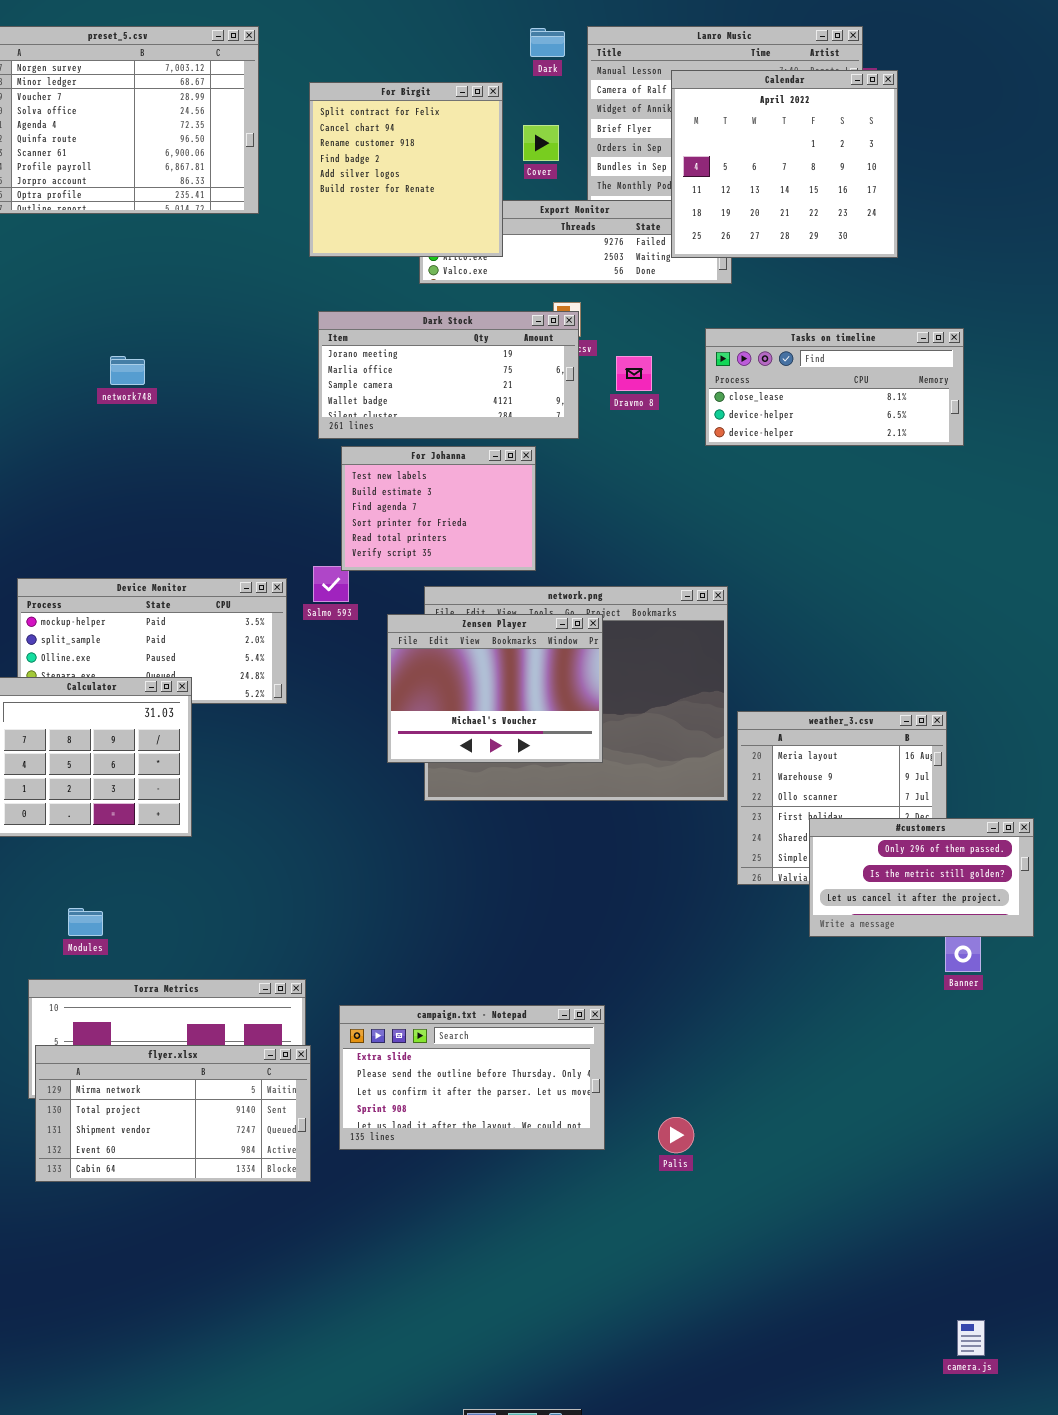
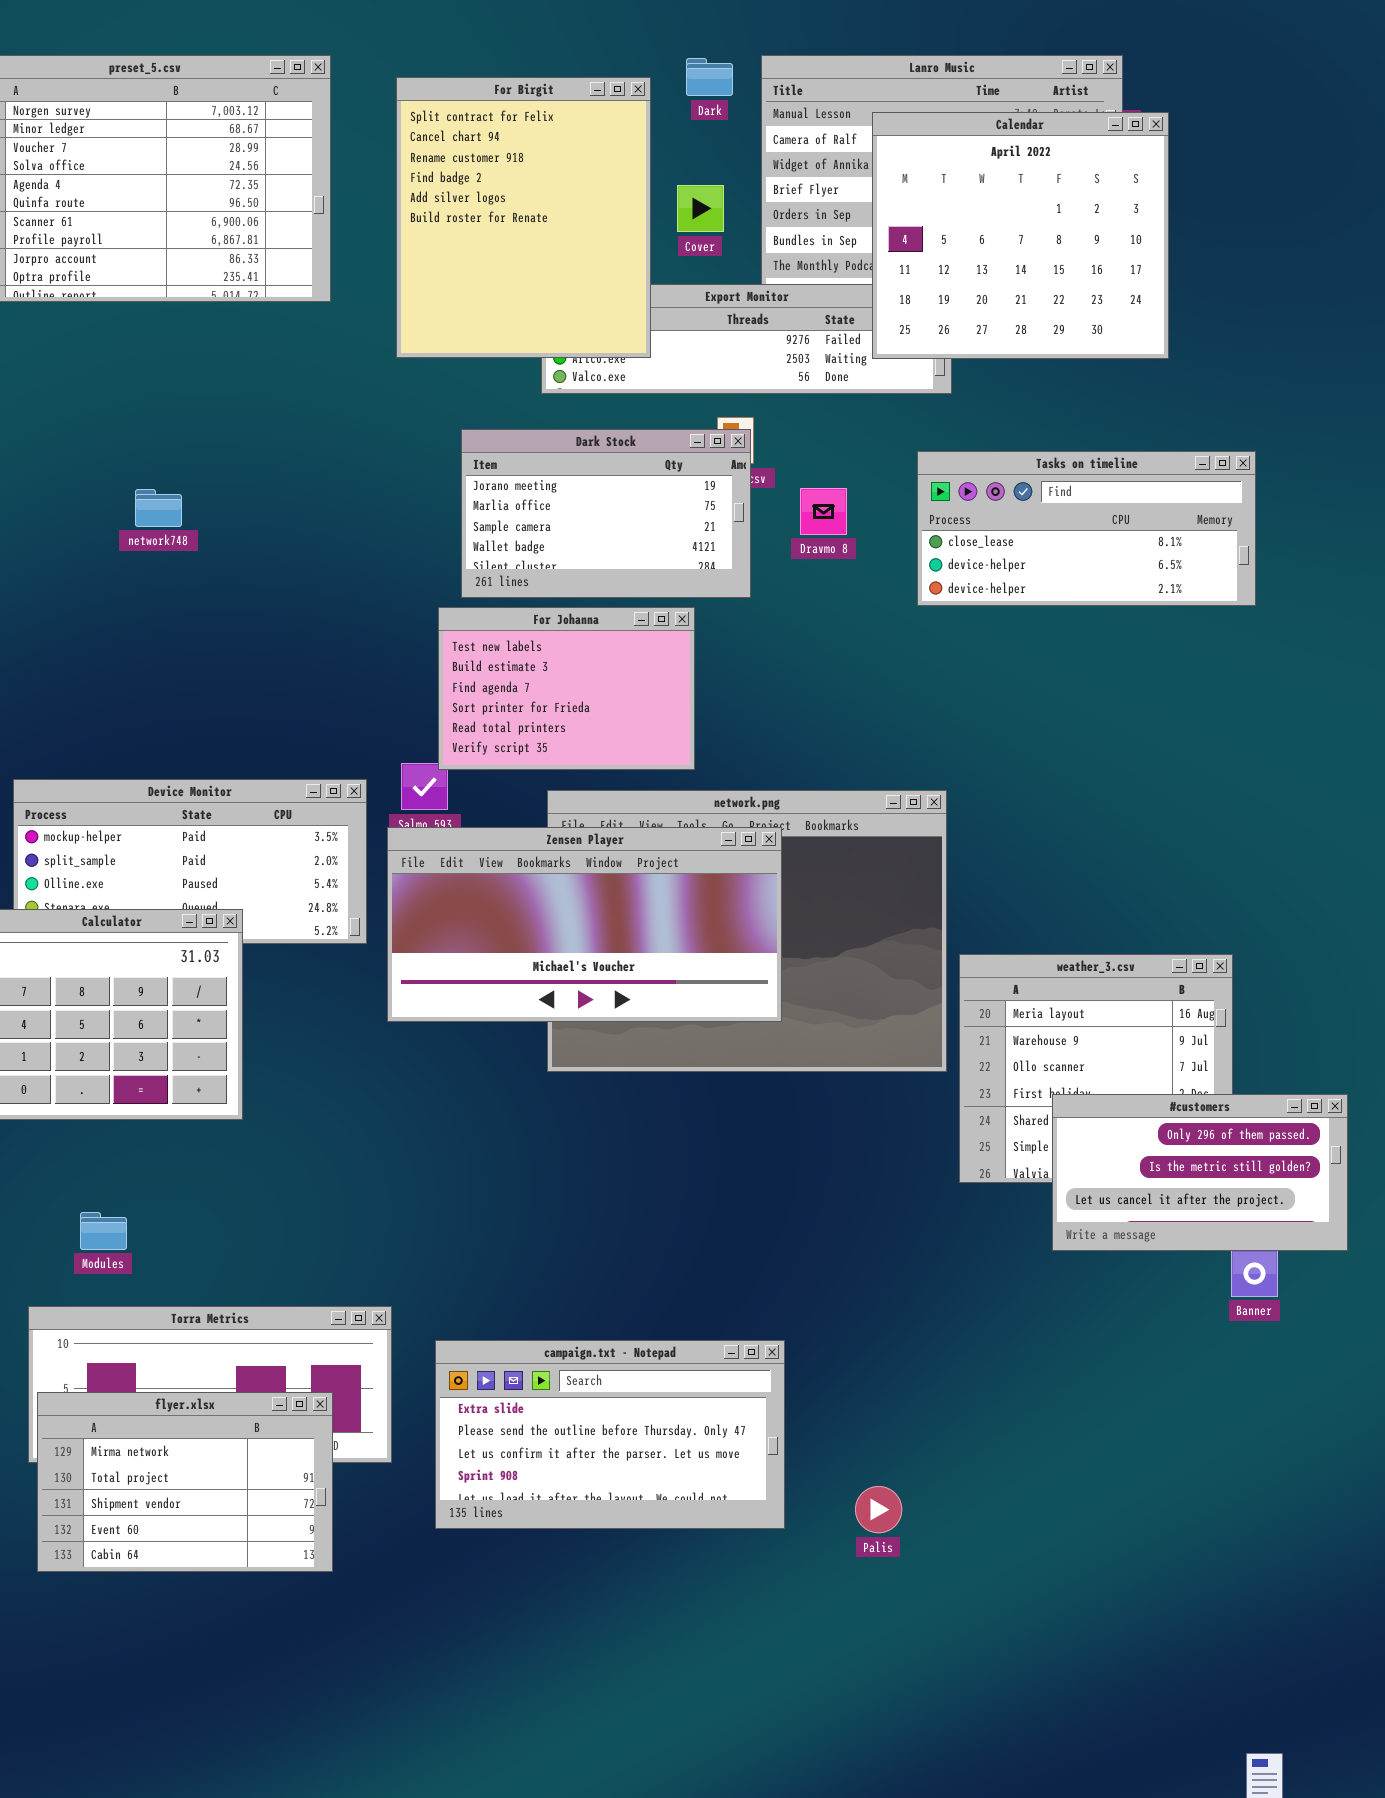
For Birgit: [309,82,503,257] -> [396,77,651,358], resized
Dark Stock: [318,311,579,439] -> [461,429,751,598], resized
Zensen Player: [387,614,603,763] -> [387,827,782,1022], resized
flyer.xlsx: [35,1045,311,1182] -> [37,1392,333,1572], resized

